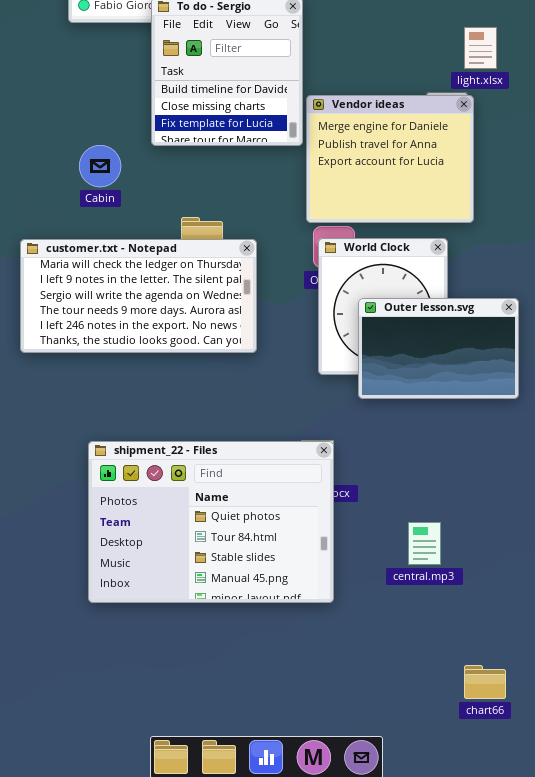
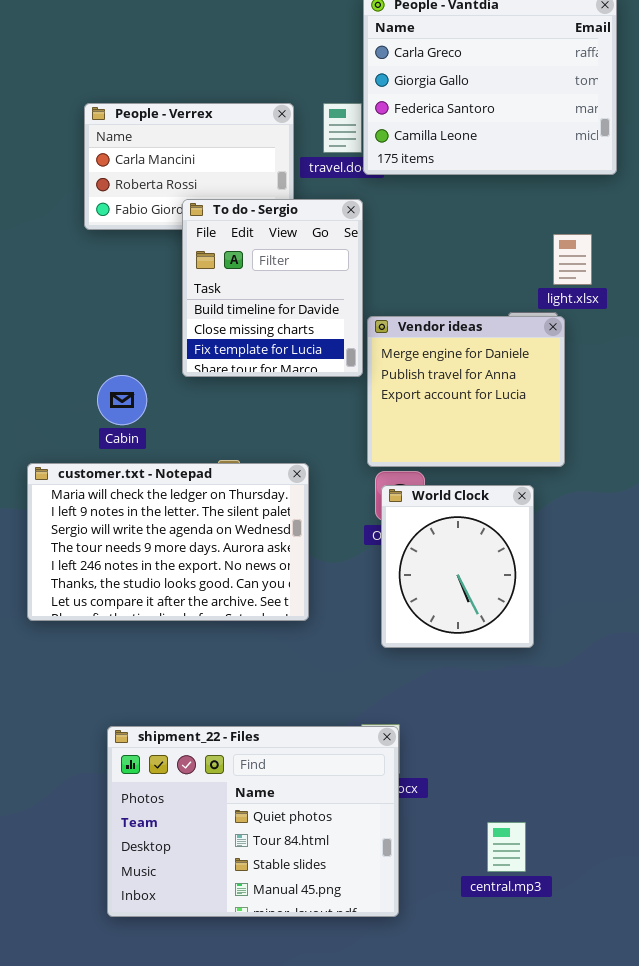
customer.txt - Notepad: [20,239,257,353] -> [27,463,309,621], resized
Outer lesson.svg: [358,298,519,399] -> none, closed

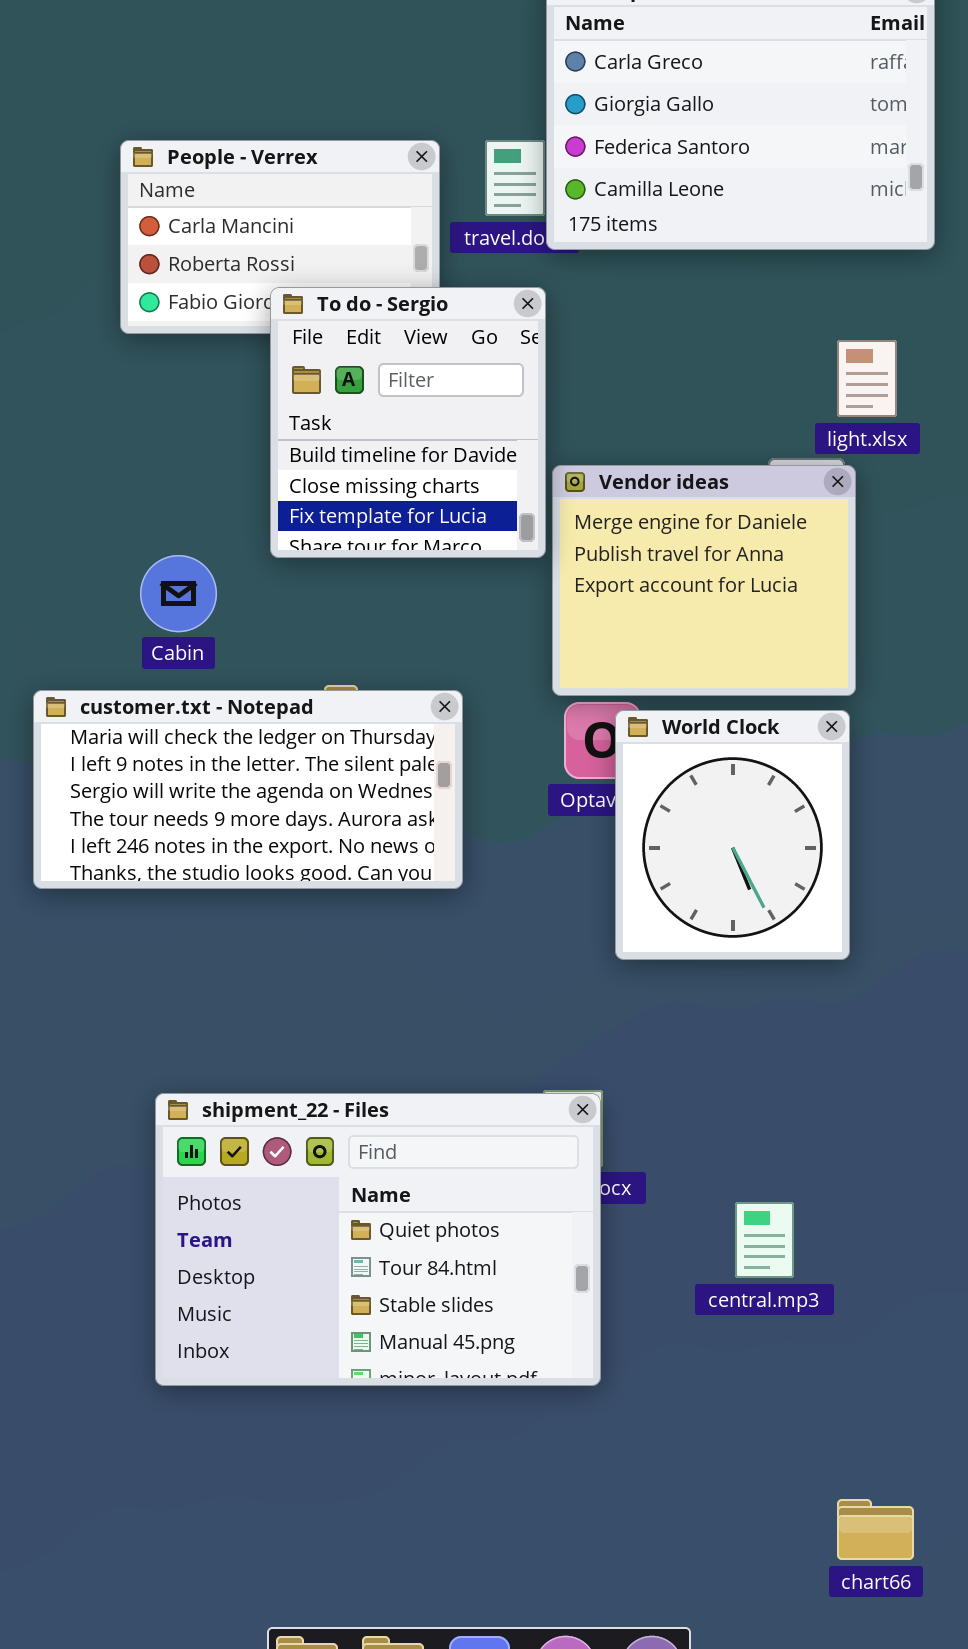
customer.txt - Notepad: [27,463,309,621] -> [33,690,463,889], resized
World Clock: [381,485,534,648] -> [615,710,850,960], moved
central.mp3: [487,822,526,872] -> [735,1202,794,1278], moved

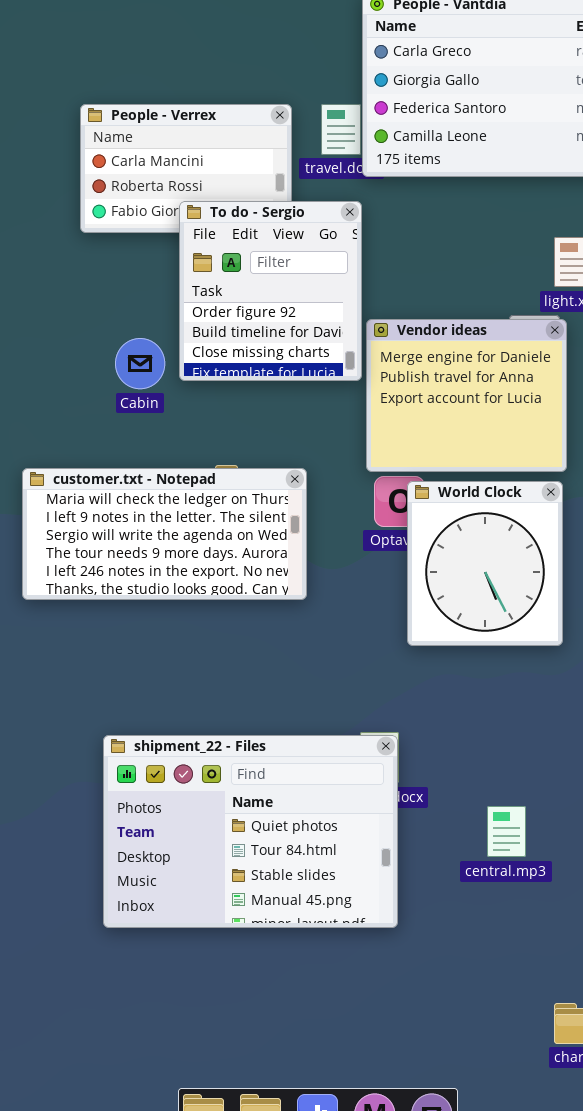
To do - Sergio: [270,287,546,558] -> [179,201,362,381], scrolled up 1 row
Cabin: [140,555,217,632] -> [115,338,165,389], moved

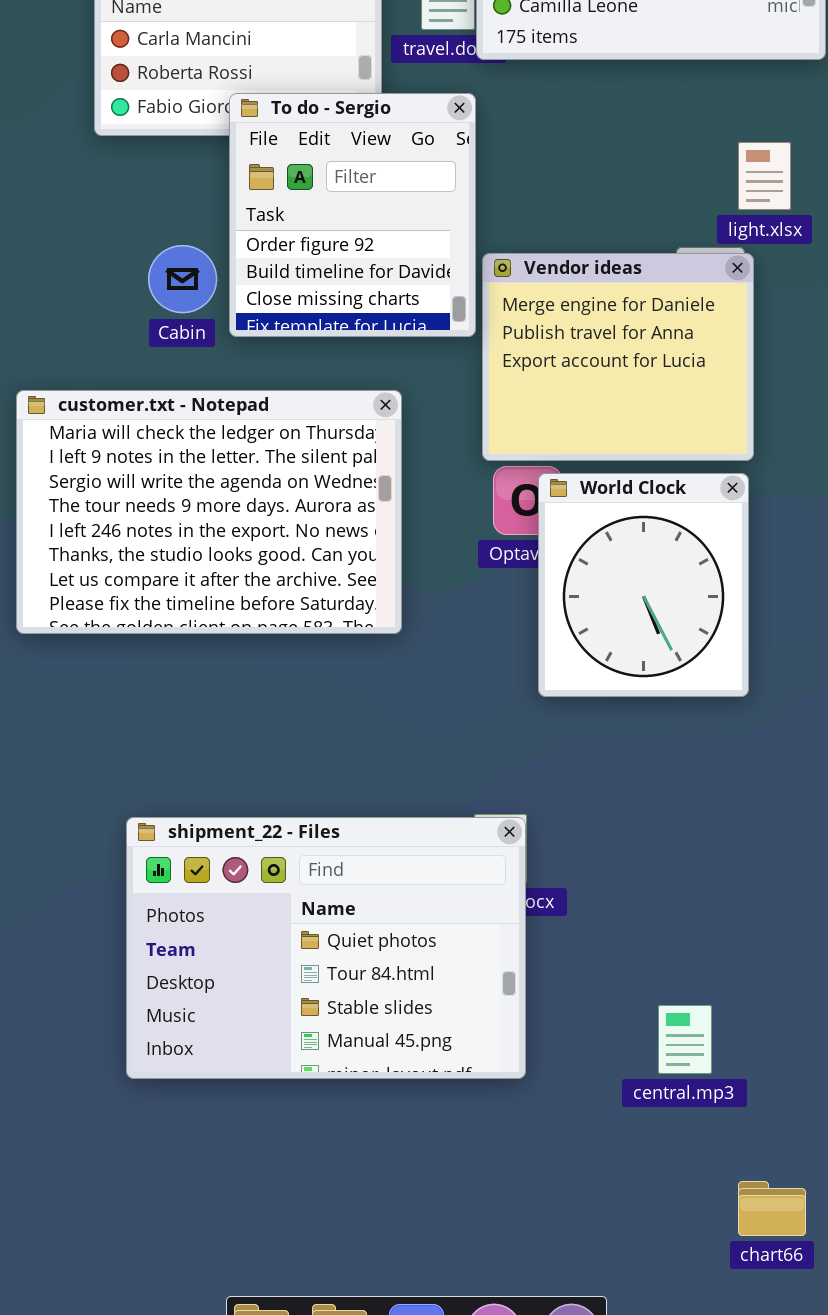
Cabin: [115,338,165,389] -> [148,245,217,313], moved
customer.txt - Notepad: [22,468,307,600] -> [16,390,402,634], resized
central.mp3: [487,806,526,857] -> [658,1005,712,1074], moved

